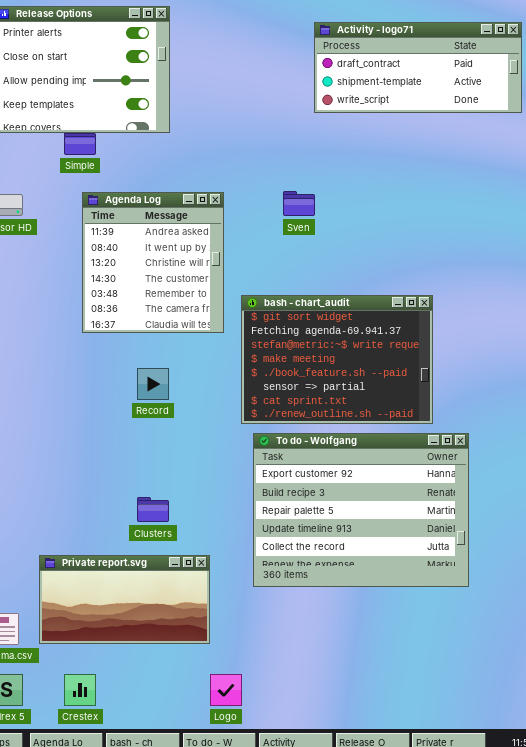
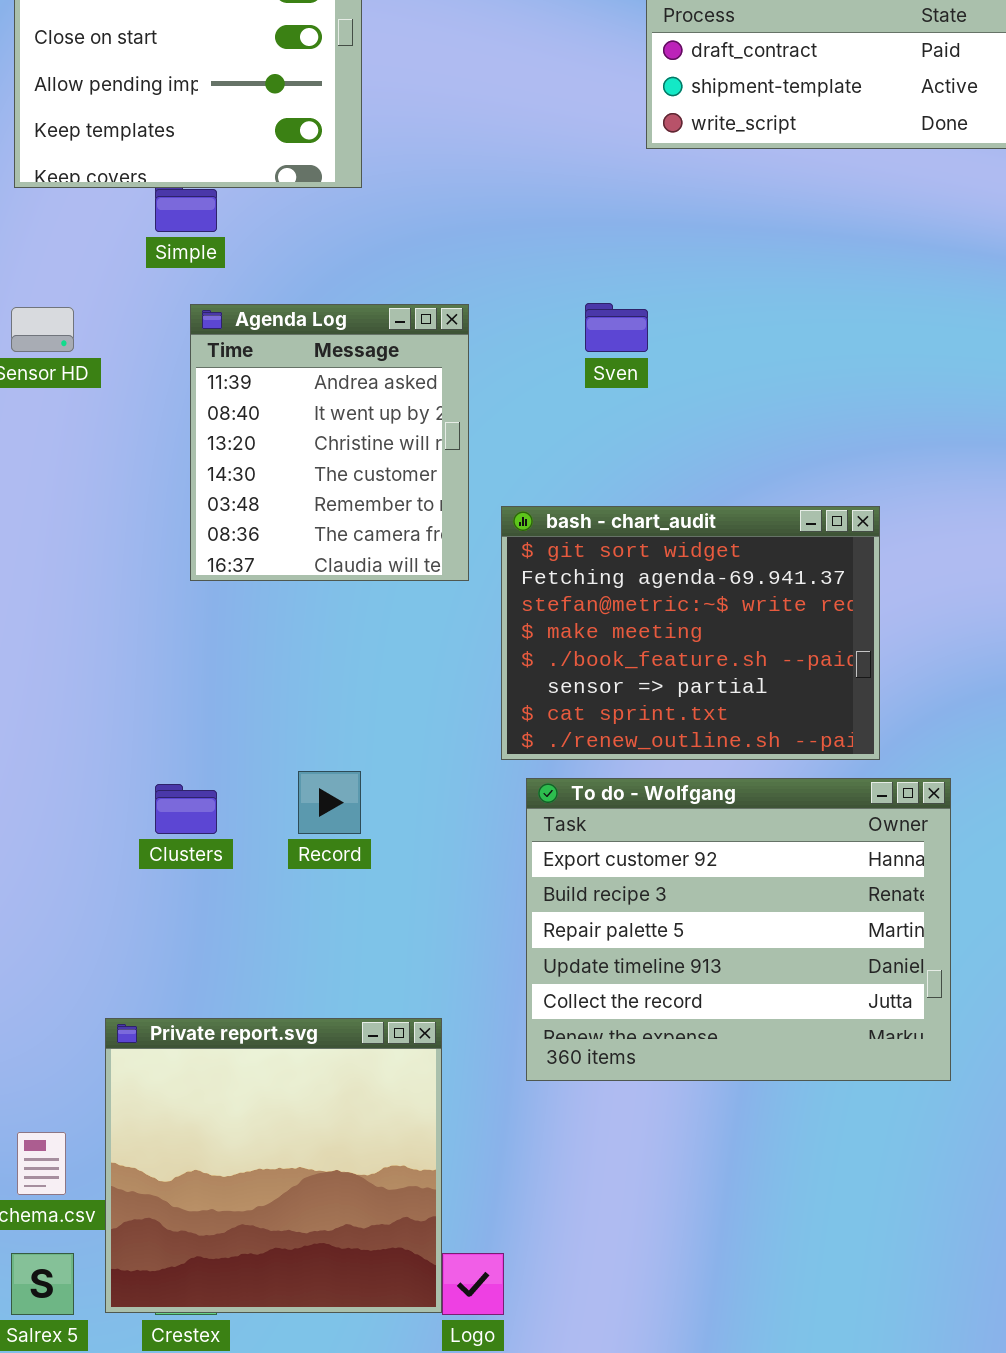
Record: [137,368,169,400] -> [298,771,361,834], moved
Clusters: [137,497,169,522] -> [155,784,217,834], moved
Private report.svg: [39,555,210,644] -> [105,1018,442,1313], resized

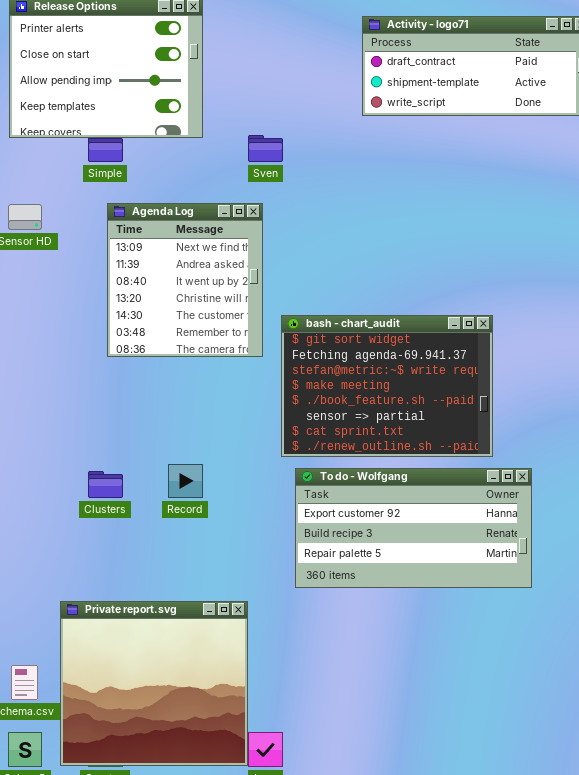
Sven: [585,303,648,352] -> [248,135,283,162], moved
Agenda Log: [190,304,469,581] -> [107,203,263,357], scrolled up 1 row
To do - Wolfgang: [526,778,951,1081] -> [295,468,532,588], resized

